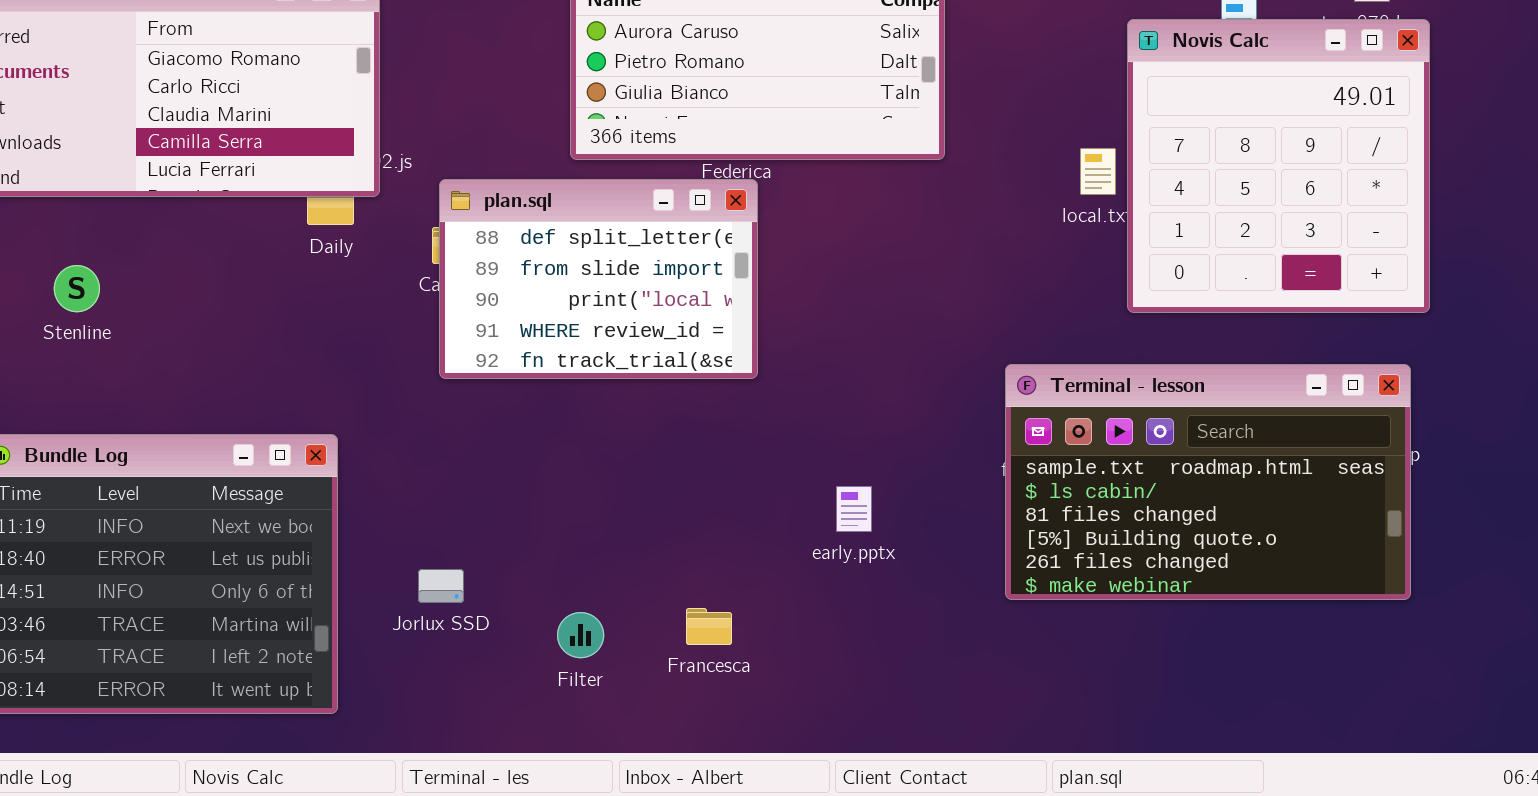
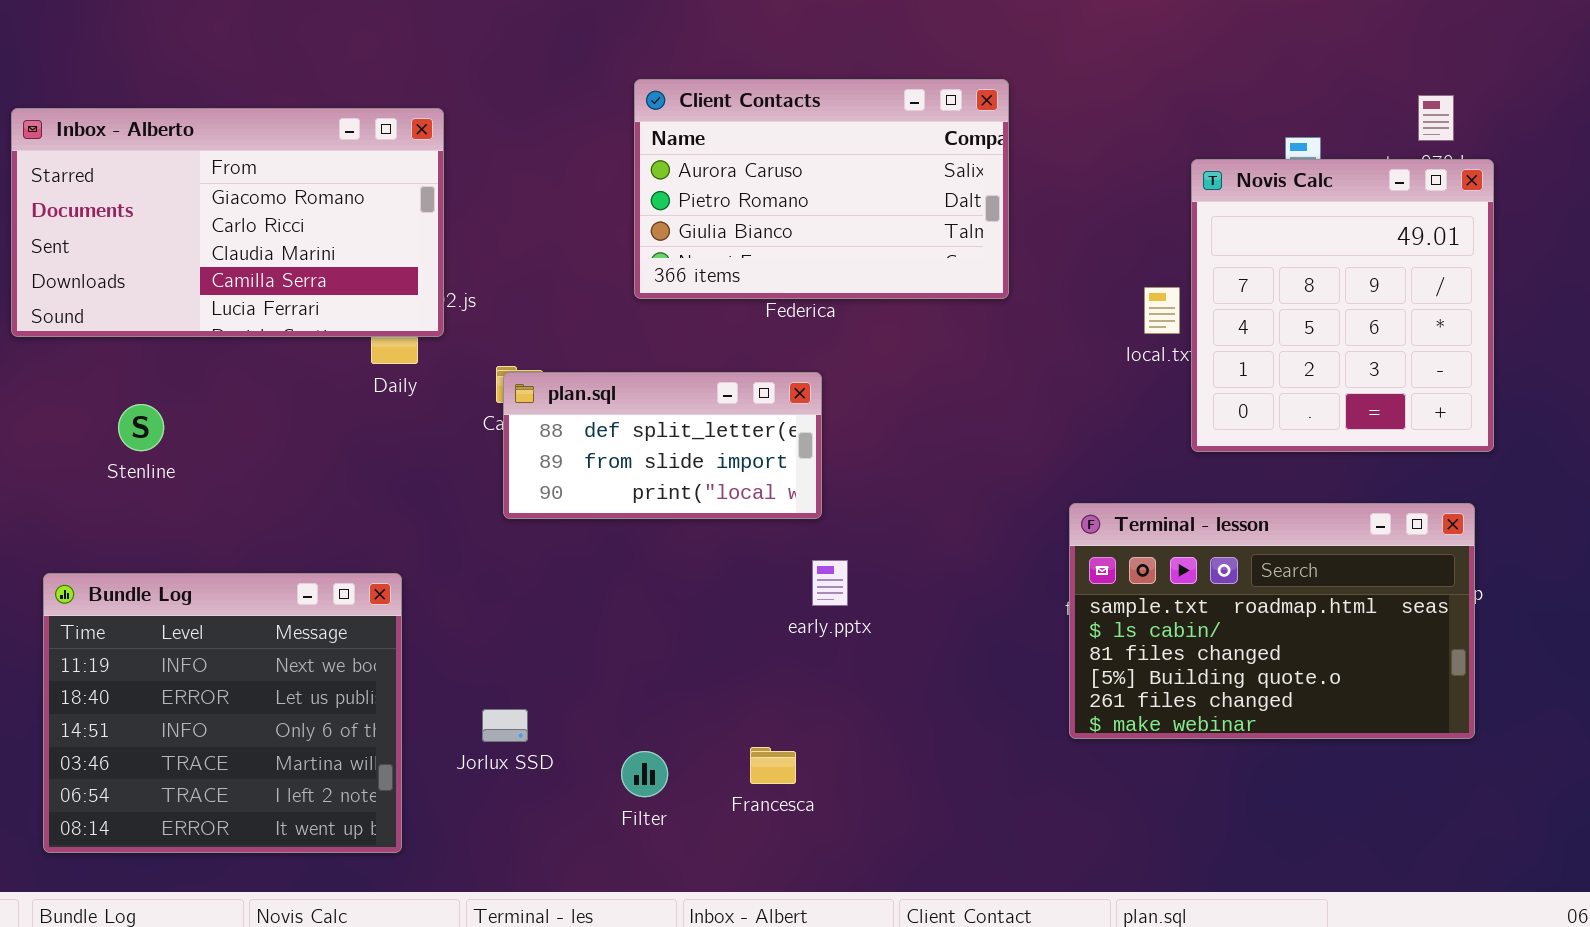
plan.sql: [439,179,758,379] -> [503,372,822,519], resized
early.pptx: [836,486,872,532] -> [812,560,848,606], moved

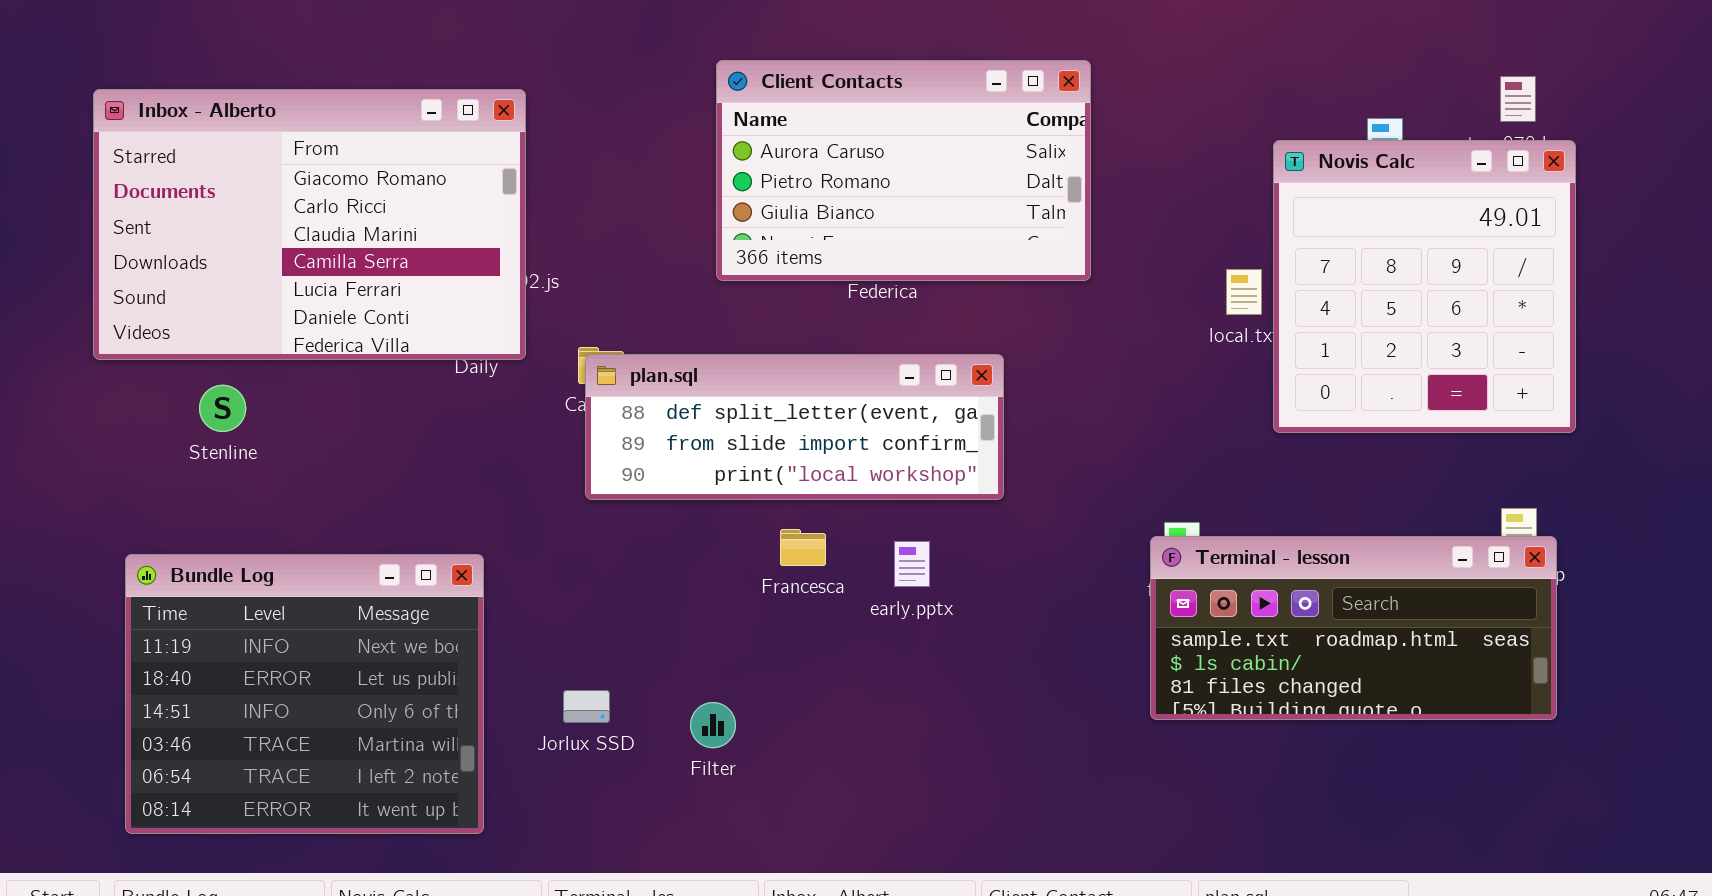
Inbox - Alberto: [11,108,444,337] -> [93,89,526,360], resized
plan.sql: [503,372,822,519] -> [585,354,1004,500], resized
Terminal - lesson: [1069,503,1475,739] -> [1150,536,1557,720], resized
Francesca: [750,747,796,784] -> [780,529,826,566], moved
Filter: [621,751,668,797] -> [690,702,736,748], moved

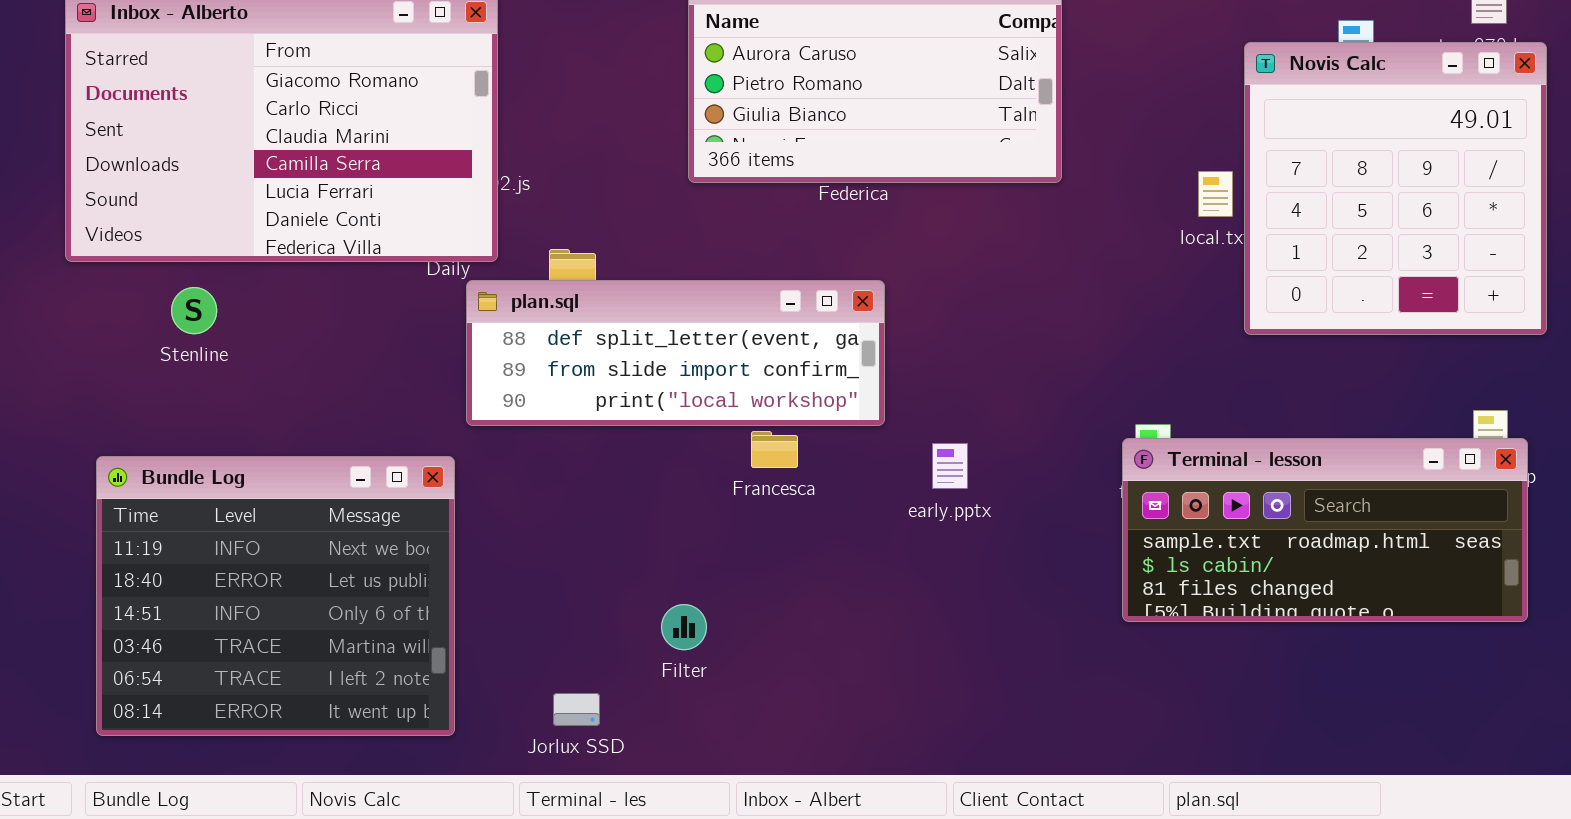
plan.sql: [585,354,1004,500] -> [466,280,885,426], moved
early.pptx: [894,541,930,587] -> [932,443,968,489], moved
Jorlux SSD: [563,690,610,723] -> [553,693,600,726], moved

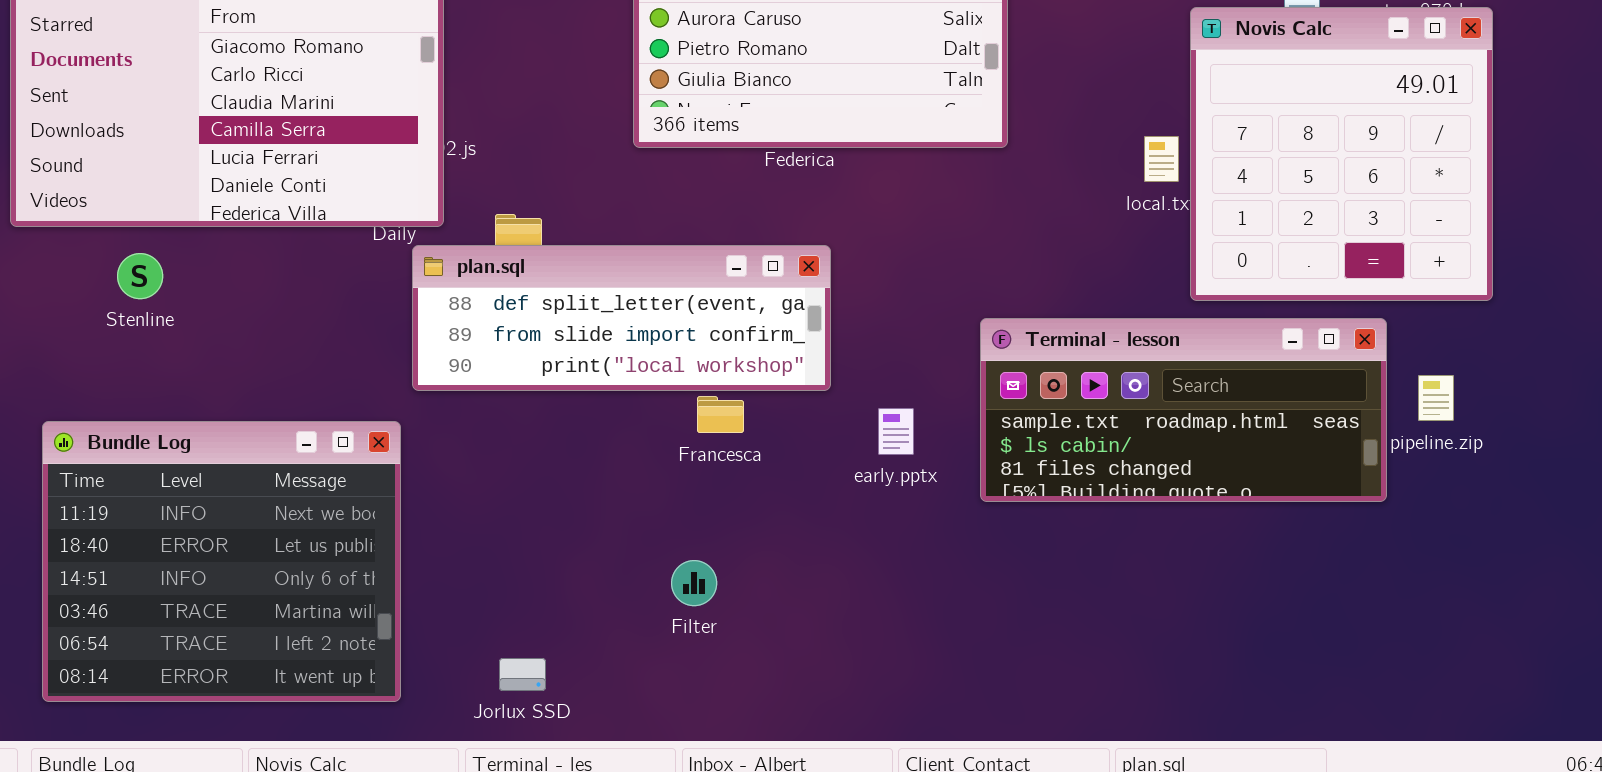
Terminal - lesson: [1122,438,1528,622] -> [980,318,1387,502], moved
Filter: [661,604,707,650] -> [671,560,717,606], moved

